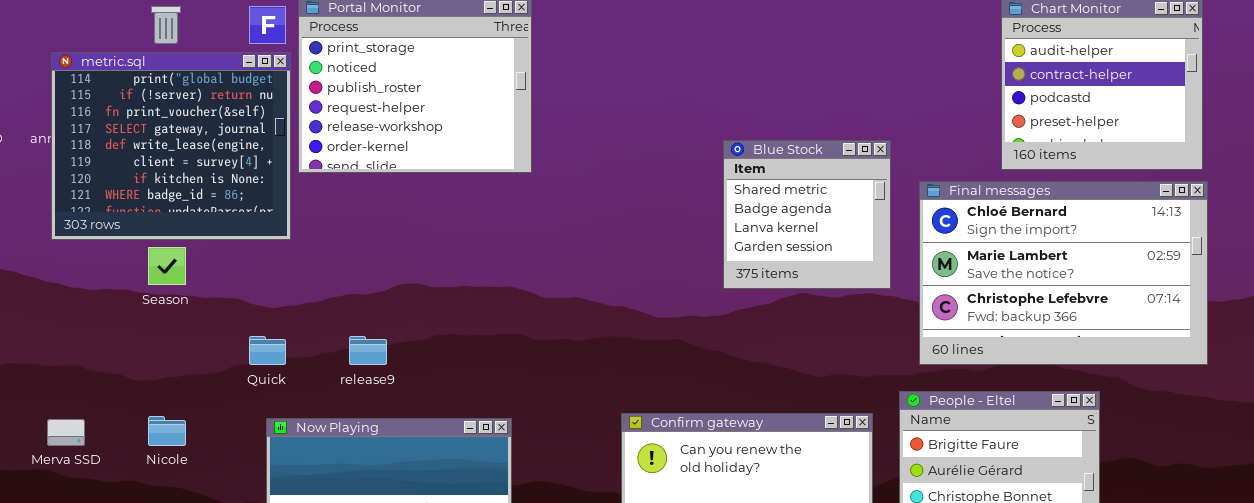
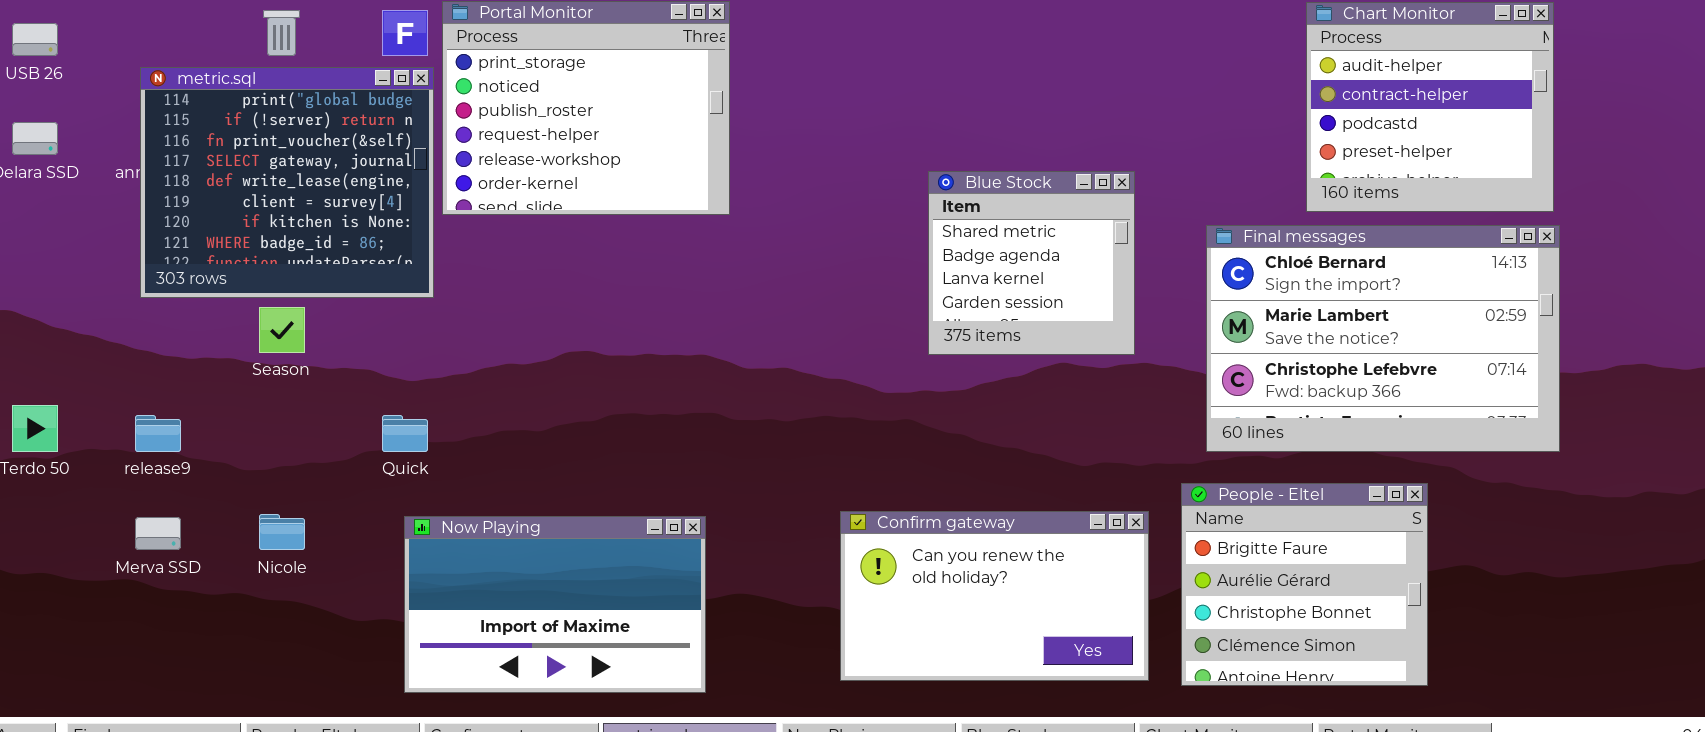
Blue Stock: [723,140,891,289] -> [928,171,1135,355], moved
release9: [349,336,387,365] -> [135,415,181,452], moved

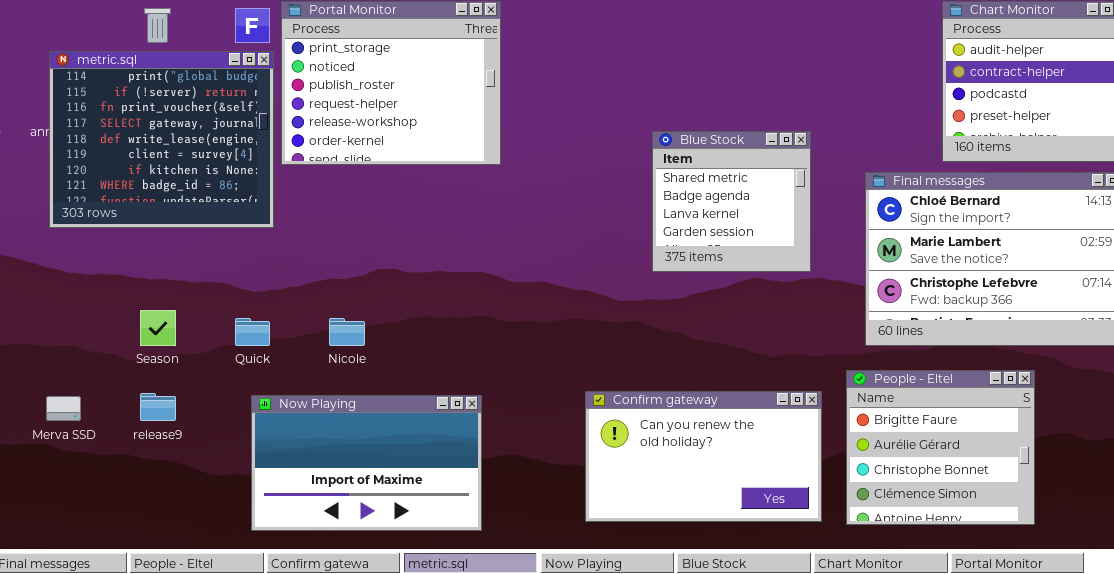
Season: [259,307,305,353] -> [140,310,176,346], moved
release9: [135,415,181,452] -> [140,393,176,421], moved
Nicole: [259,514,305,550] -> [329,318,365,346], moved

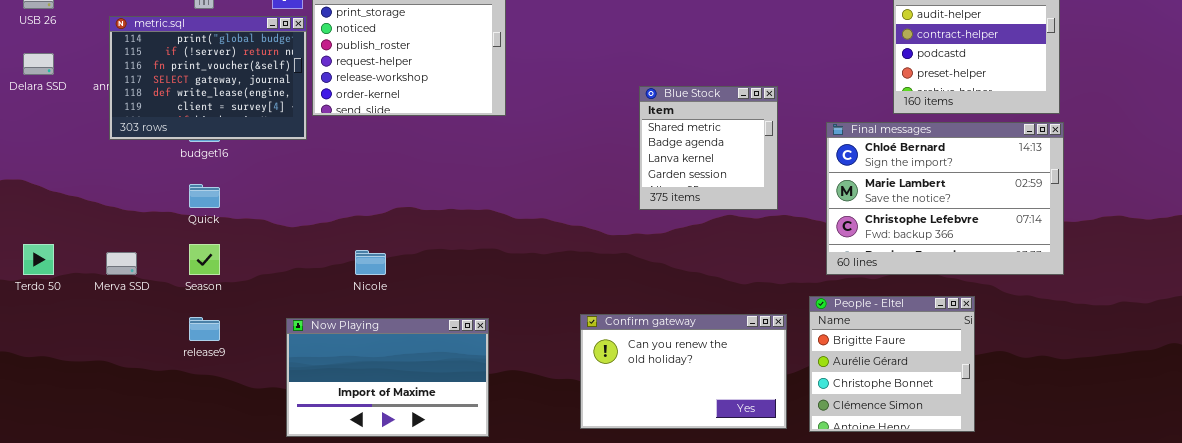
metric.sql: [49,51,274,228] -> [109,16,307,140], resized
Quick: [235,318,270,346] -> [189,184,220,208], moved
Merva SSD: [46,396,81,421] -> [106,252,137,275], moved

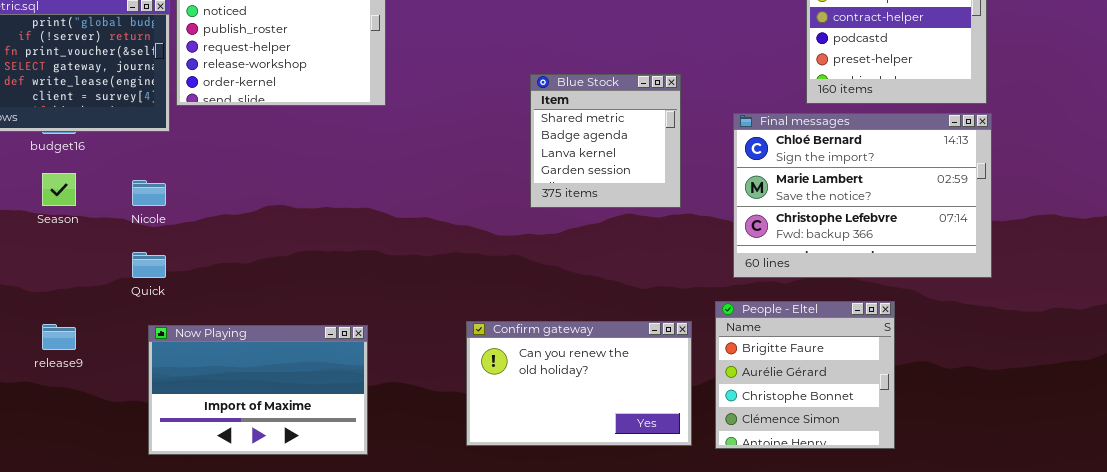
Quick: [189,184,220,208] -> [132,252,166,278], moved
Season: [189,244,220,275] -> [42,173,76,206], moved
Nicole: [355,250,386,275] -> [132,180,166,206], moved

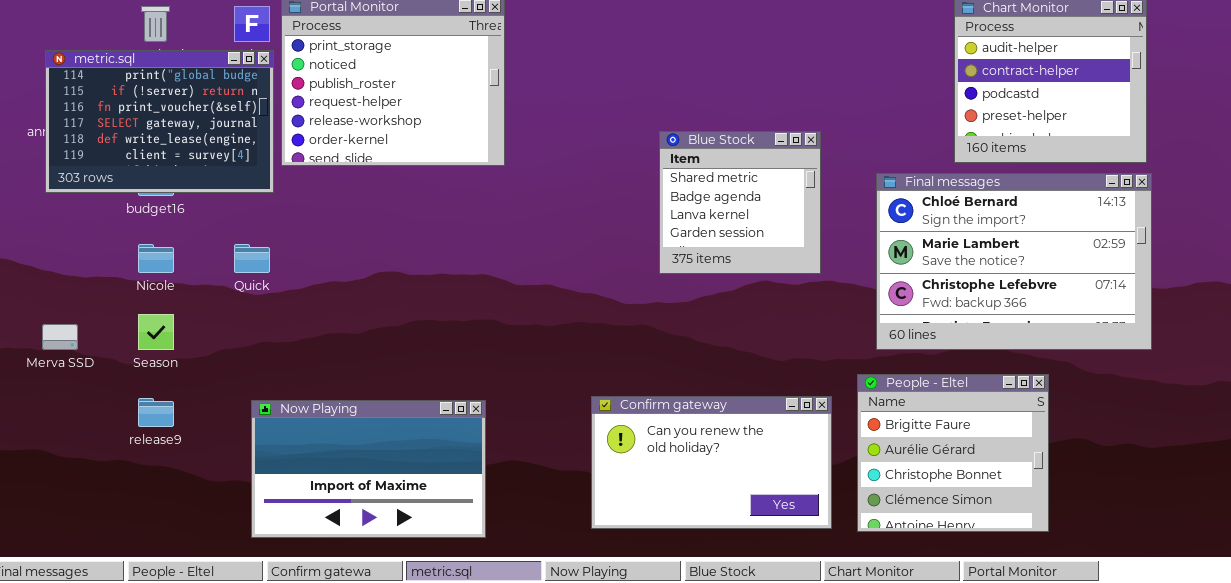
Season: [42,173,76,206] -> [138,314,174,350], moved
Nicole: [132,180,166,206] -> [138,244,174,273], moved
Quick: [132,252,166,278] -> [234,244,270,273], moved

